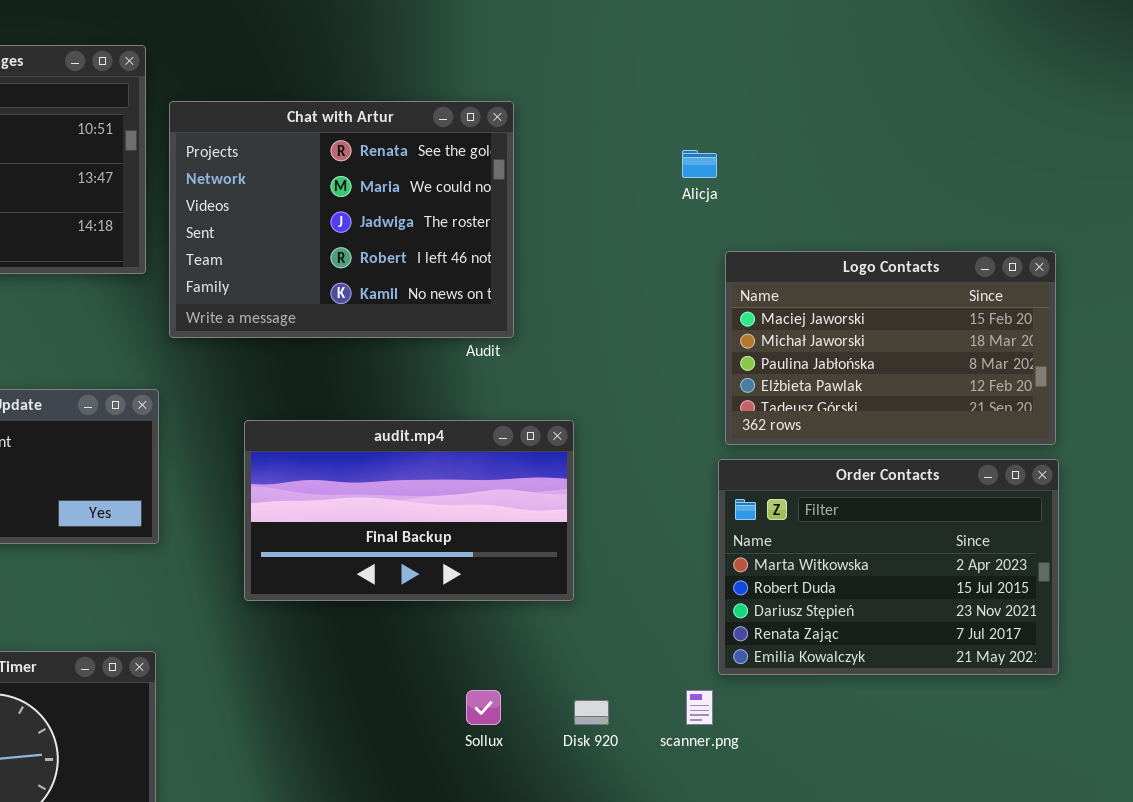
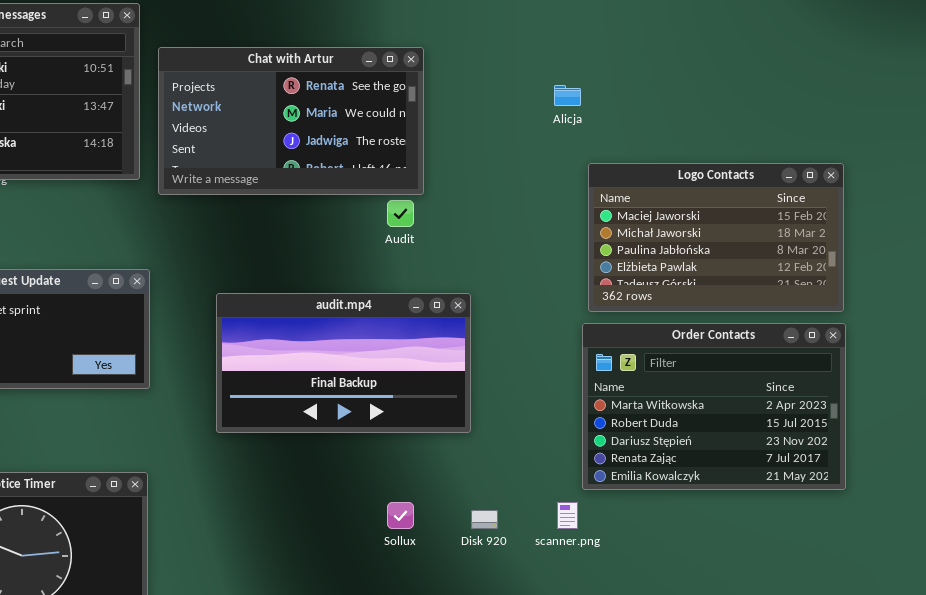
Chat with Artur: [169,101,514,338] -> [158,47,424,195], resized

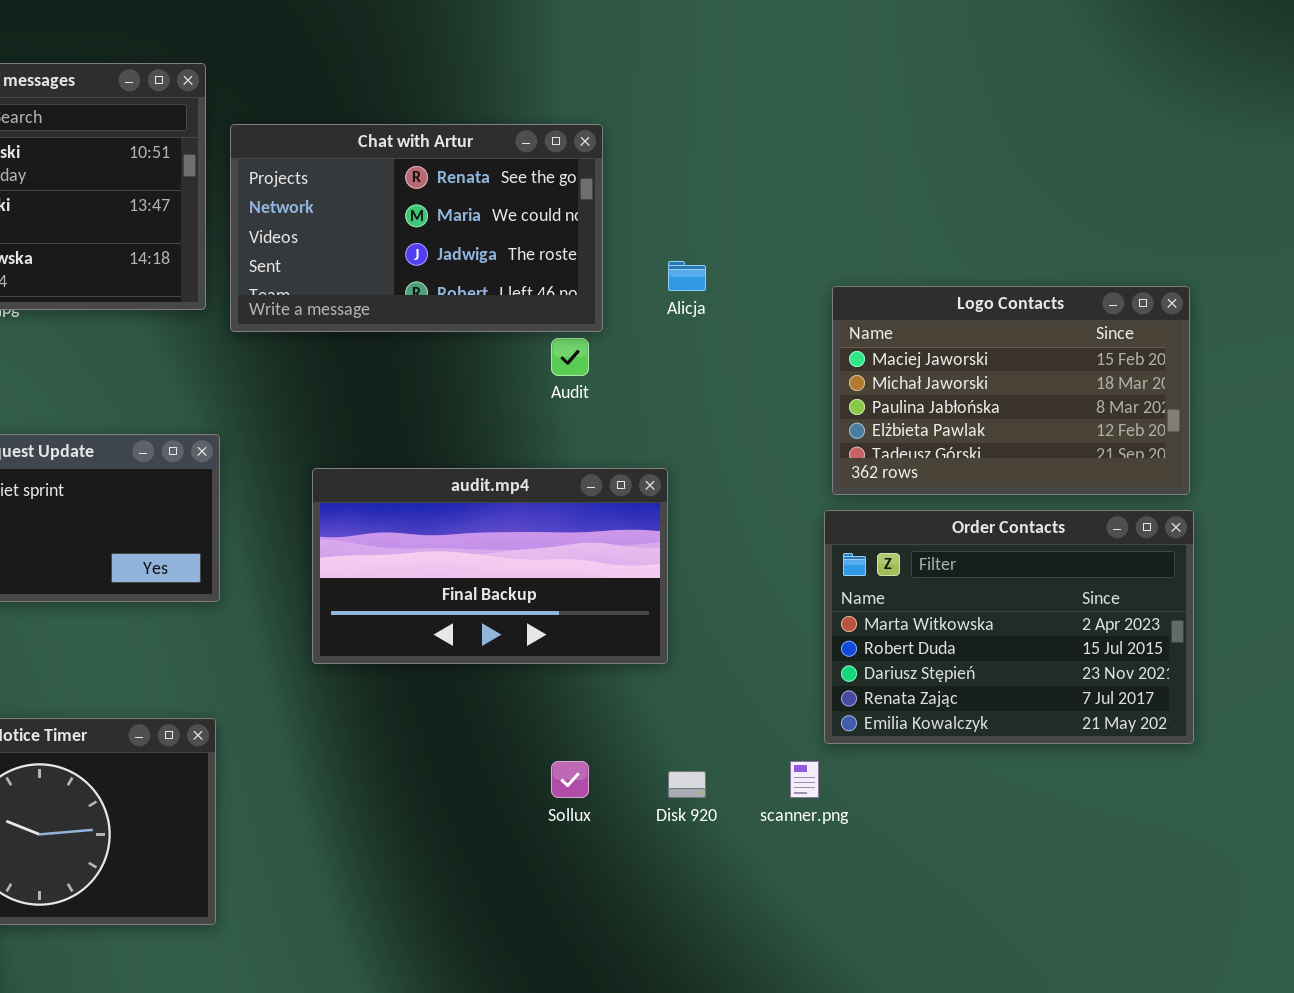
Alicja: [554,85,581,106] -> [668,261,706,291], moved

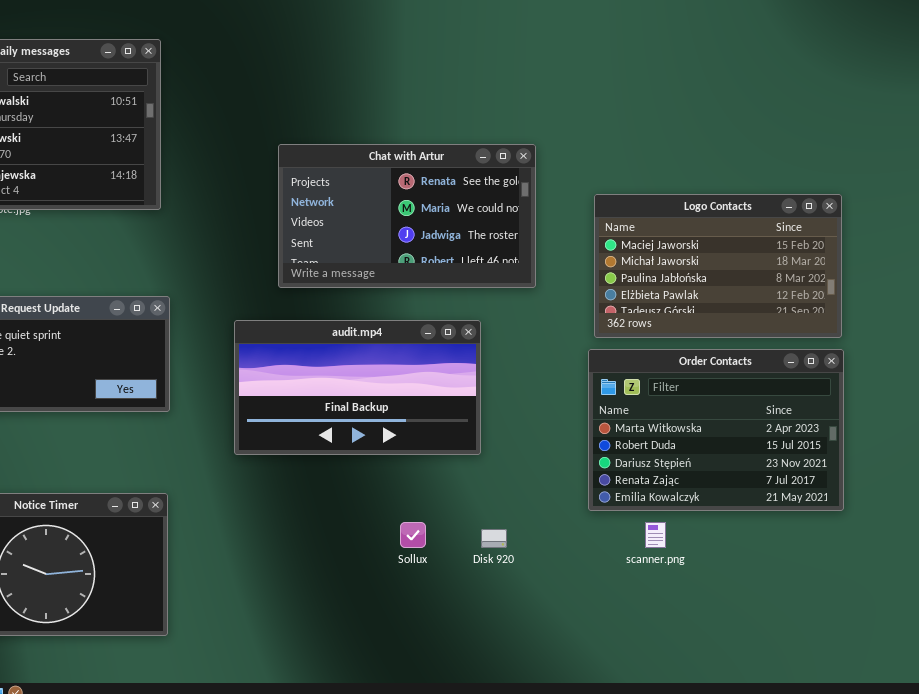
Chat with Artur: [230,124,603,332] -> [278,144,536,288], moved
scanner.png: [790,761,819,798] -> [645,522,666,548], moved

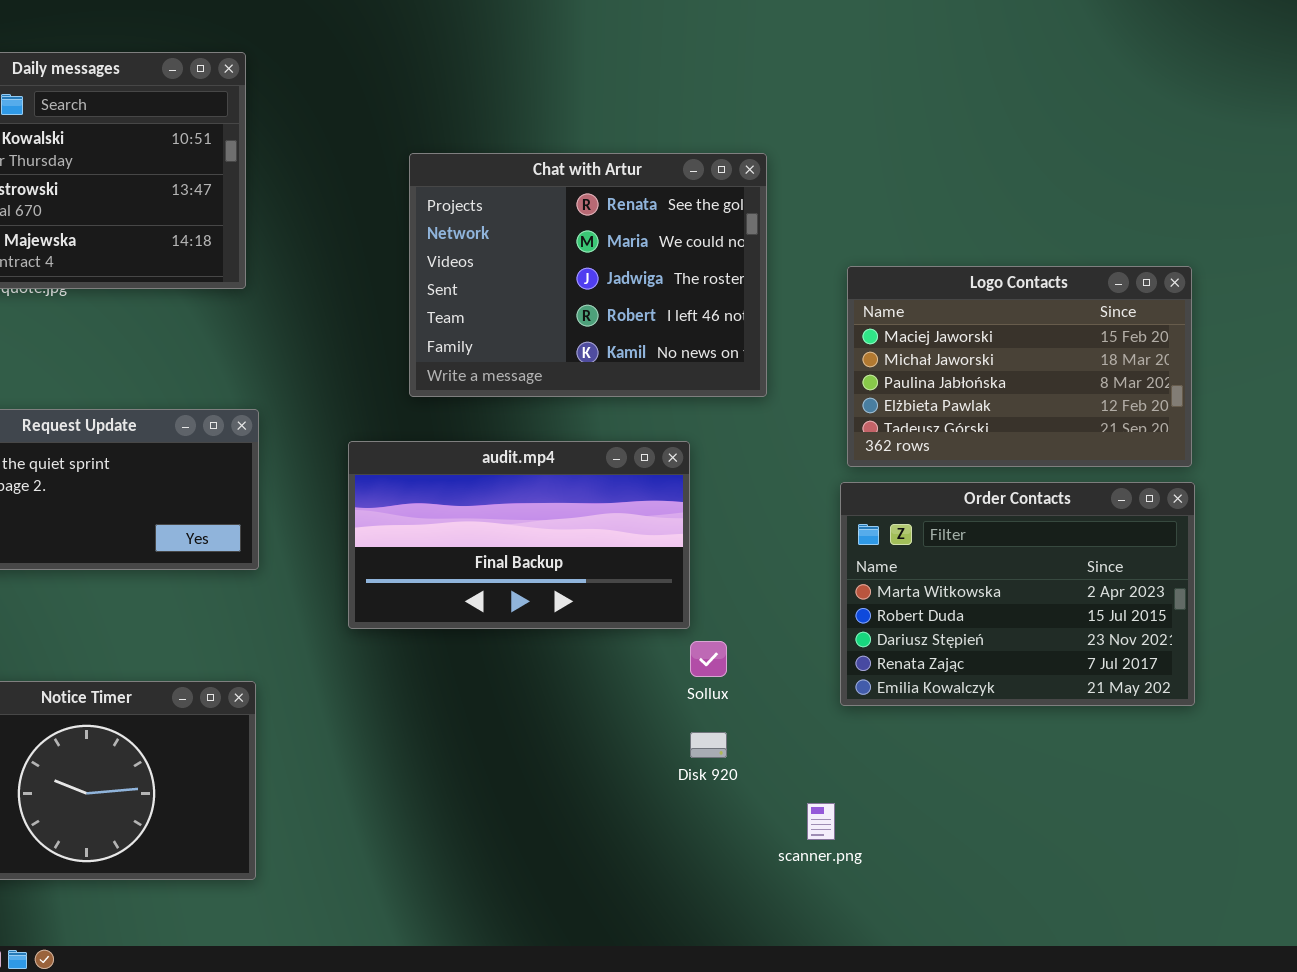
Chat with Artur: [278,144,536,288] -> [409,153,767,397], resized
Sollux: [400,522,426,548] -> [690,641,727,677], moved
scanner.png: [645,522,666,548] -> [807,803,835,840], moved

